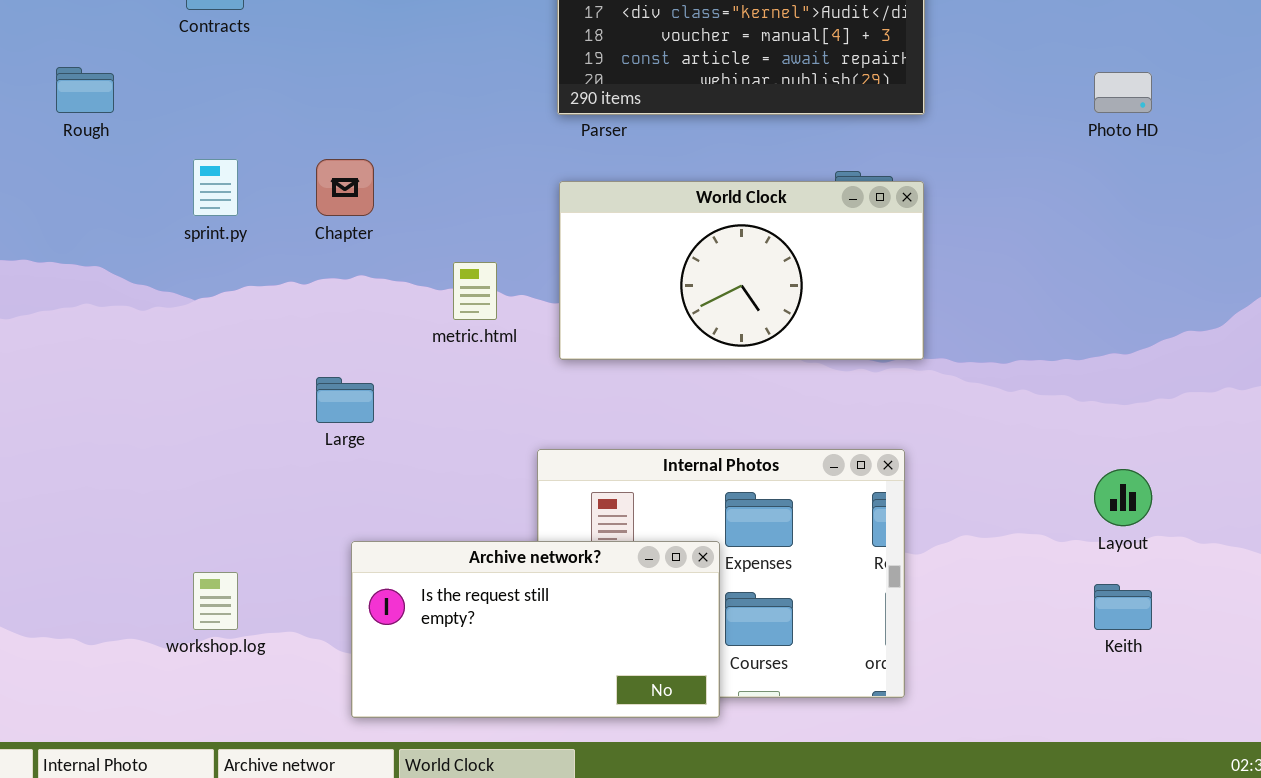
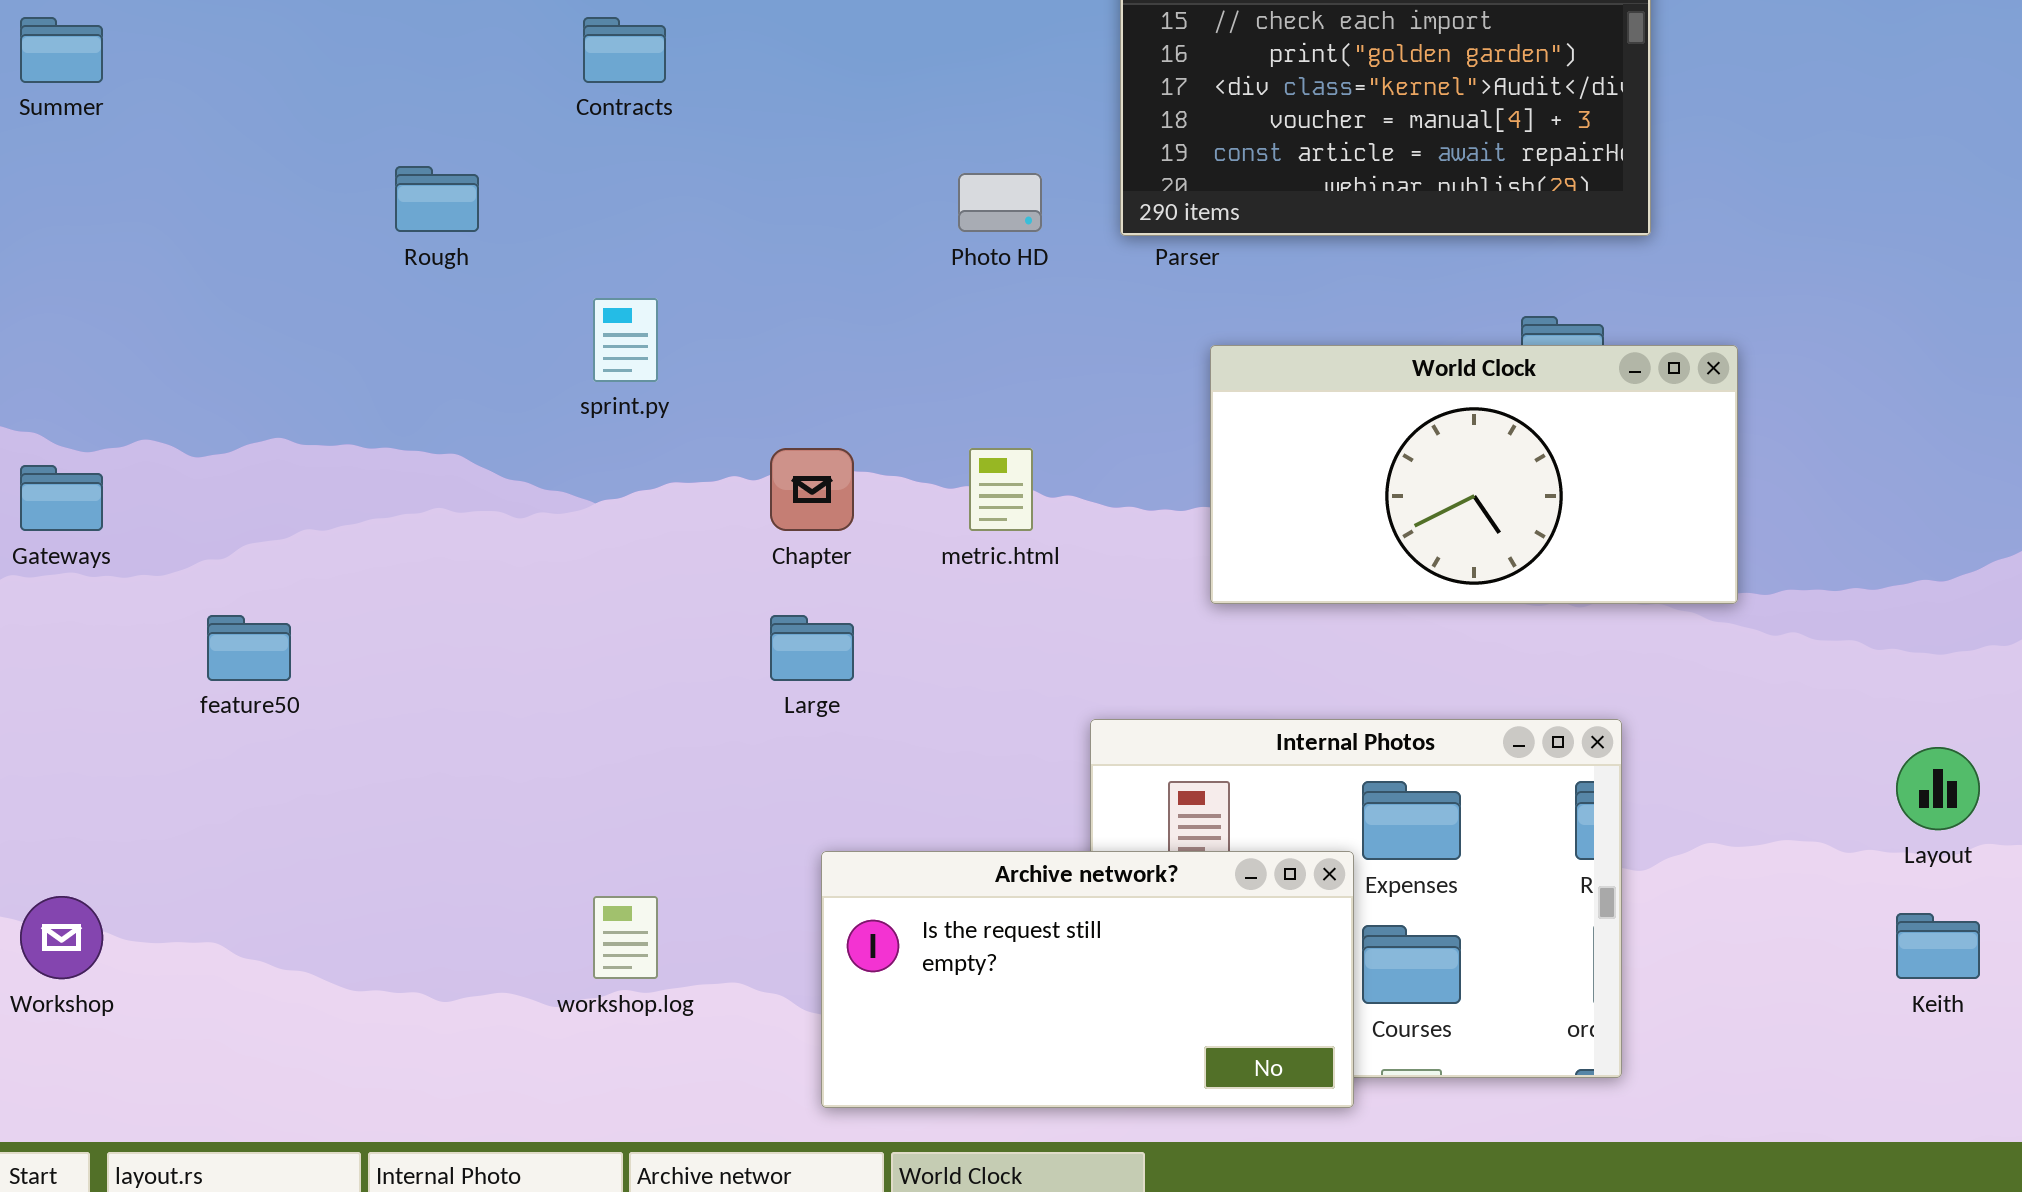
Photo HD: [1094,72,1152,113] -> [958,173,1042,232], moved
Chapter: [316,159,374,216] -> [770,448,854,531], moved
World Clock: [559,181,924,360] -> [1210,345,1738,604], moved

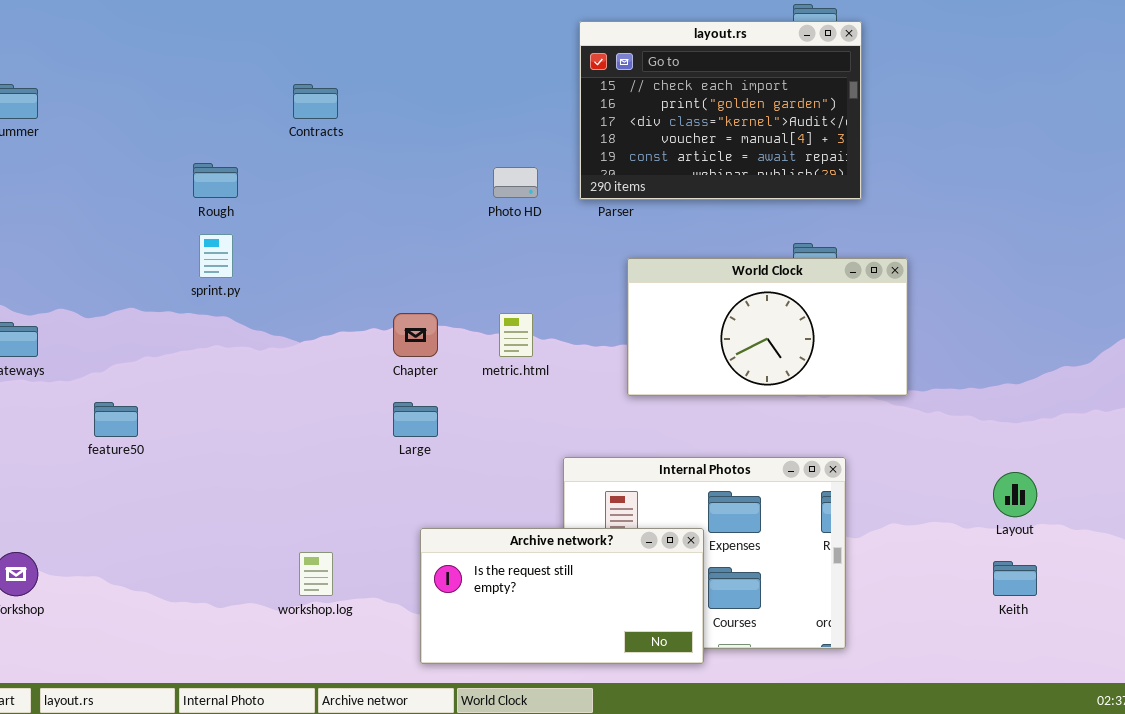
sprint.py: [593,298,658,382] -> [199,234,233,278], moved

